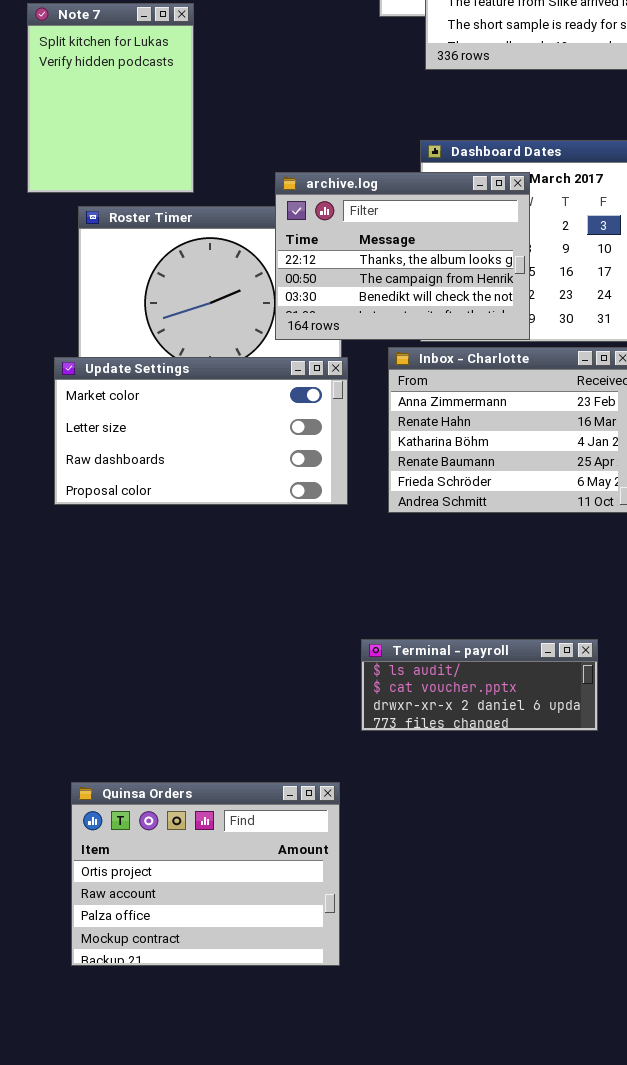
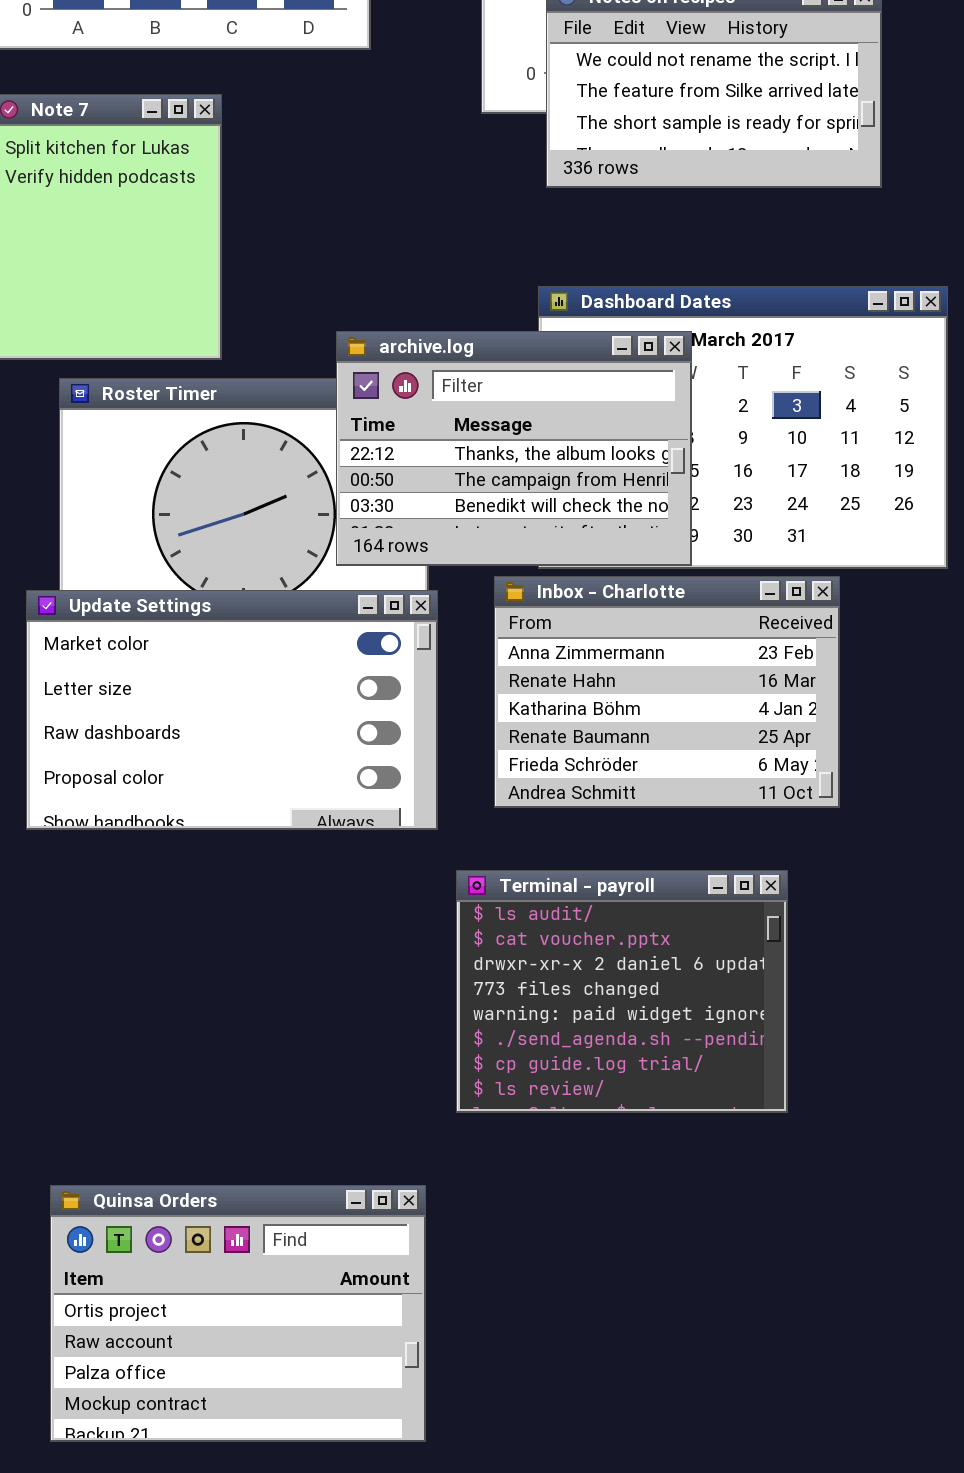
Update Settings: [54,357,348,505] -> [26,590,438,830], resized
Terminal - payroll: [361,639,598,731] -> [456,870,788,1113], resized

